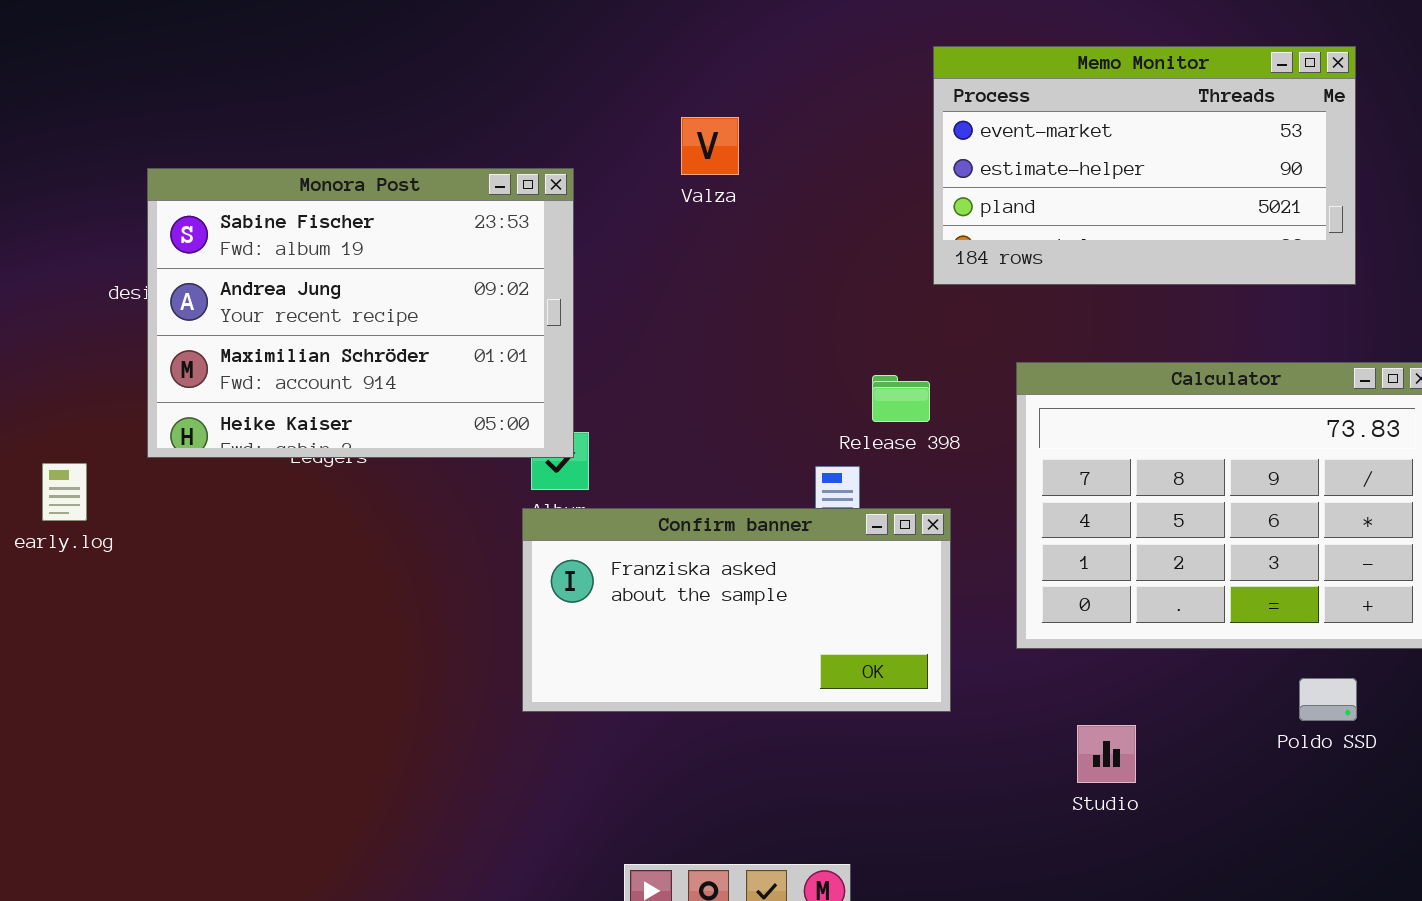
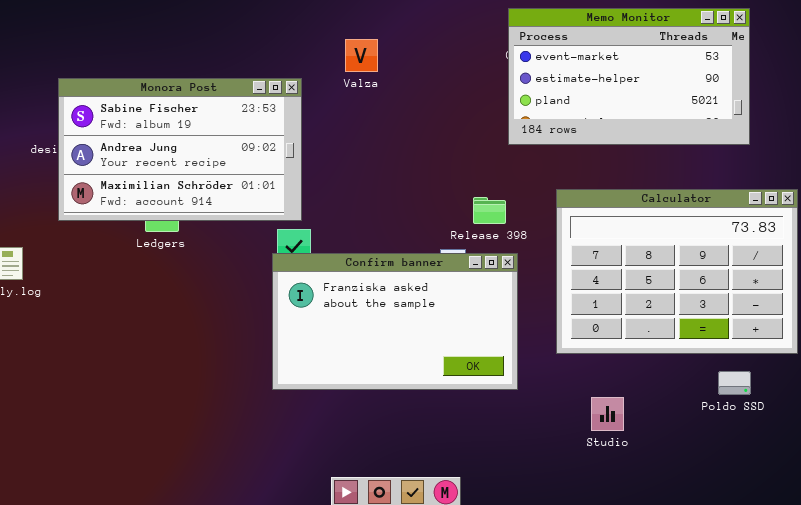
Valza: [681,117,739,175] -> [345,39,378,72], moved
Monora Post: [147,168,574,458] -> [58,78,302,221], resized
Confirm banner: [522,508,951,712] -> [272,253,518,390], resized

